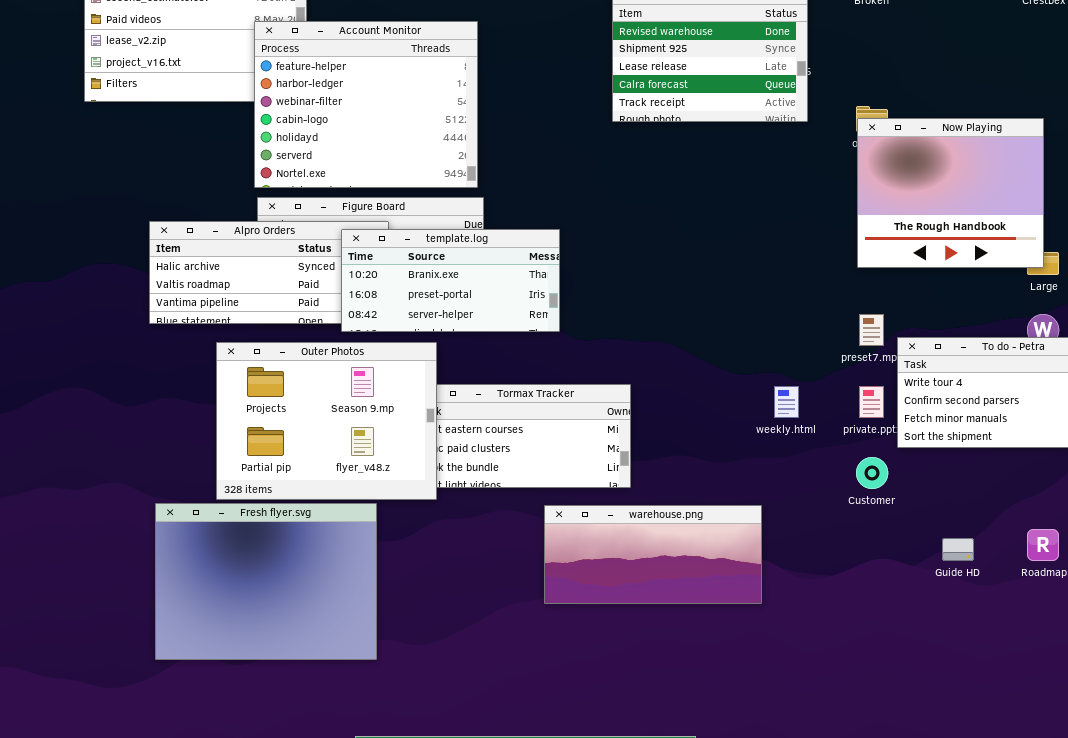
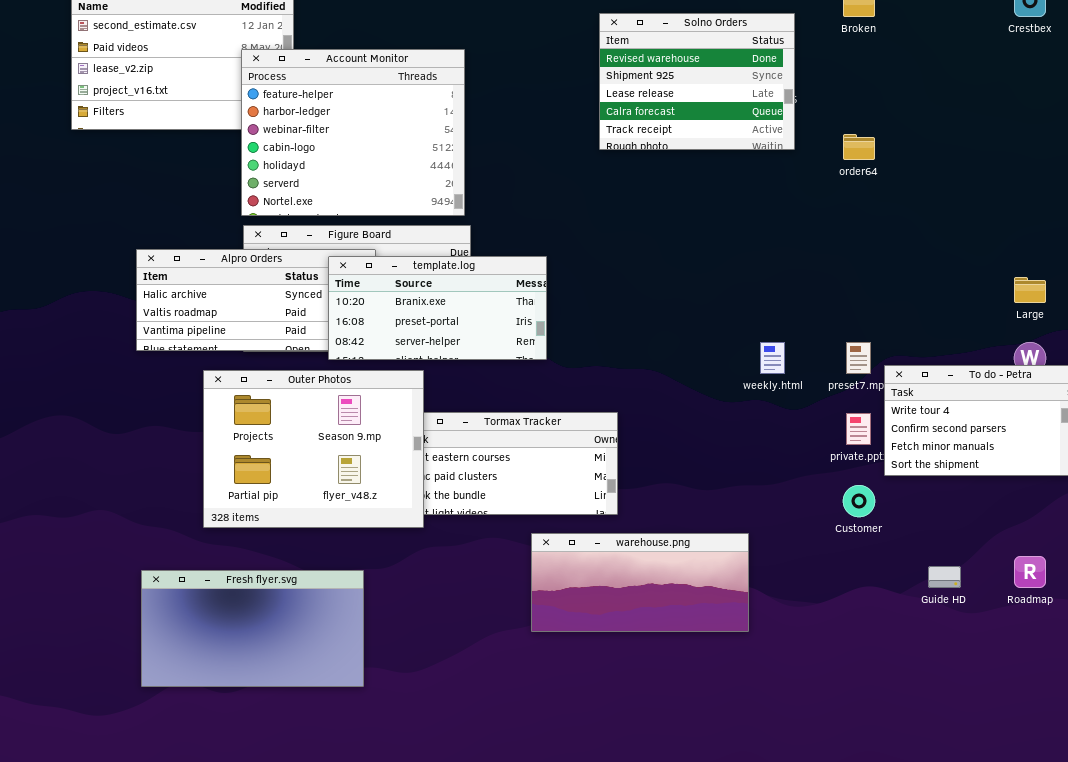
Now Playing: [857,118,1044,268] -> none, closed
weekly.html: [774,386,799,418] -> [760,342,785,374], moved
Fresh flyer.svg: [155,503,377,660] -> [141,570,364,687], resized

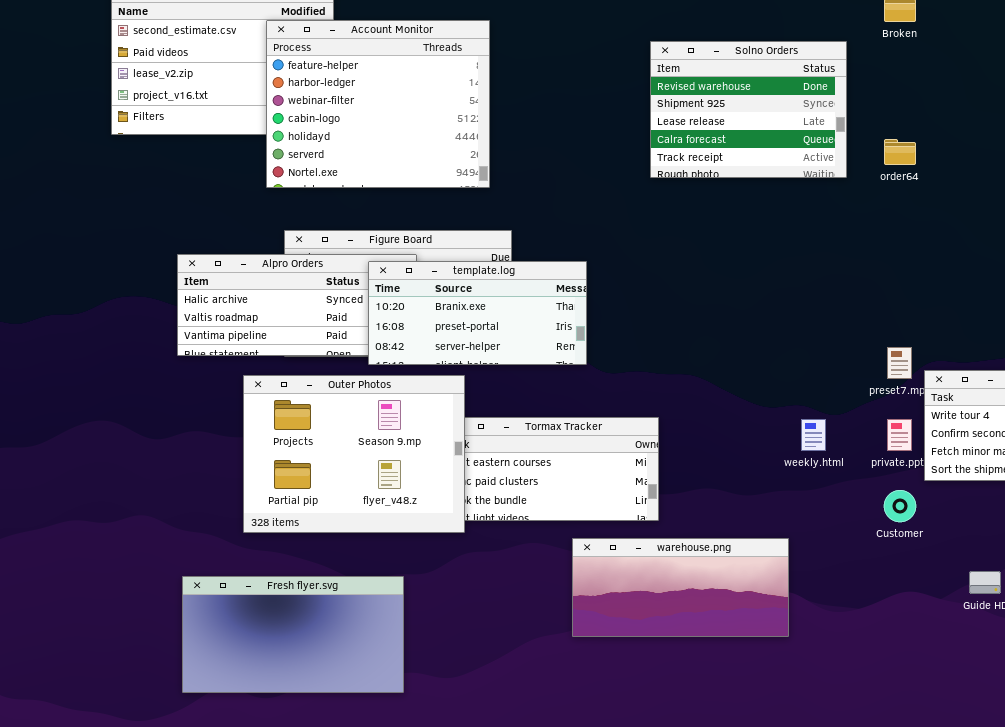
Solno Orders: [599,13,795,150] -> [650,41,847,178], moved
Account Monitor: [241,49,465,216] -> [266,20,490,188], moved
weekly.html: [760,342,785,374] -> [801,419,826,451], moved

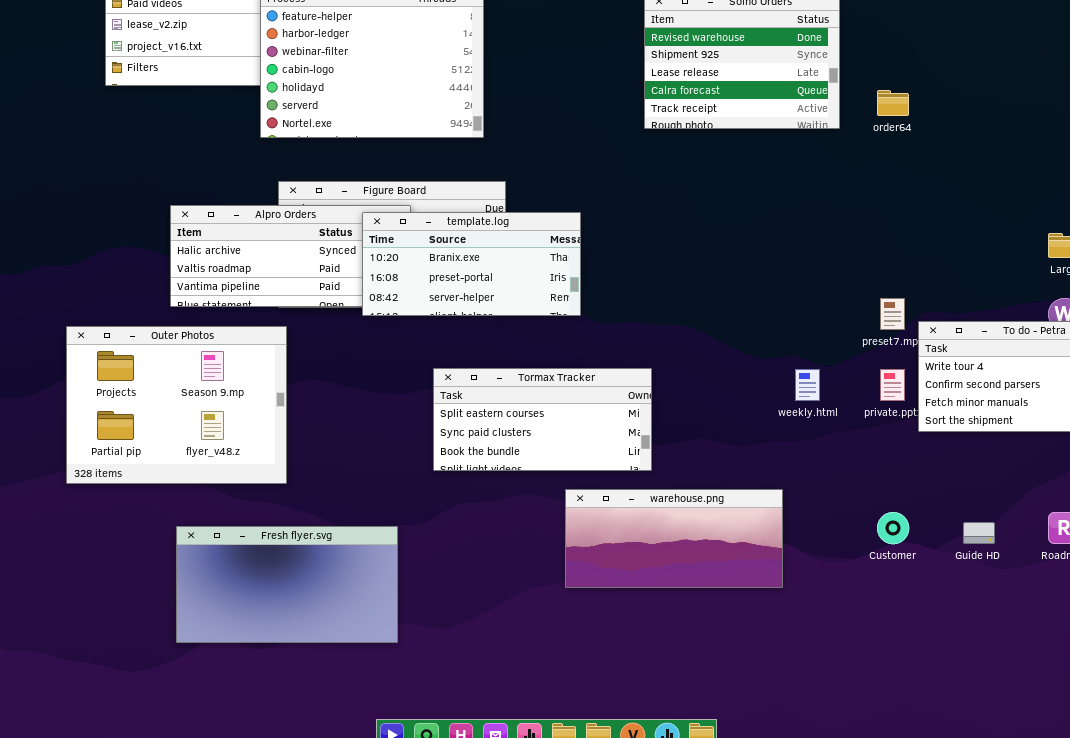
Outer Photos: [243,375,465,533] -> [66,326,287,484], moved
Customer: [884,490,916,522] -> [877,512,909,544], moved

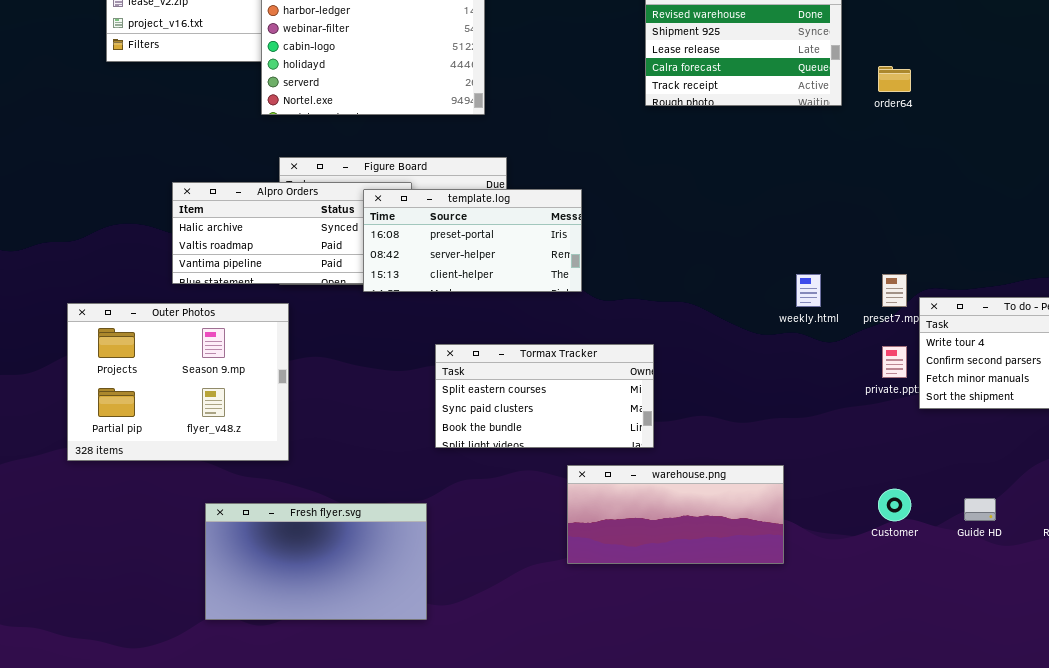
template.log: [362,212,581,316] -> [363,189,582,292], scrolled down 1 row
weekly.html: [795,369,820,401] -> [796,274,821,307], moved
Fresh flyer.svg: [176,526,398,643] -> [205,503,427,620], moved

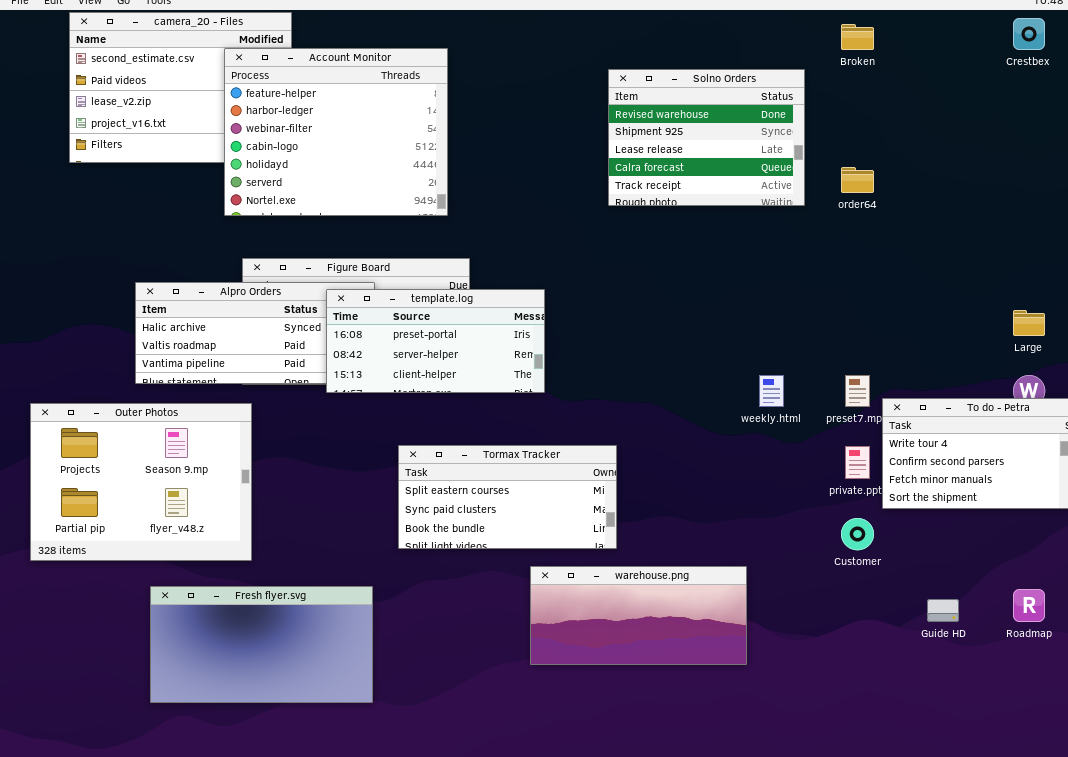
Customer: [878,489,911,521] -> [841,518,874,550], moved
Fresh flyer.svg: [205,503,427,620] -> [150,586,373,703], moved

